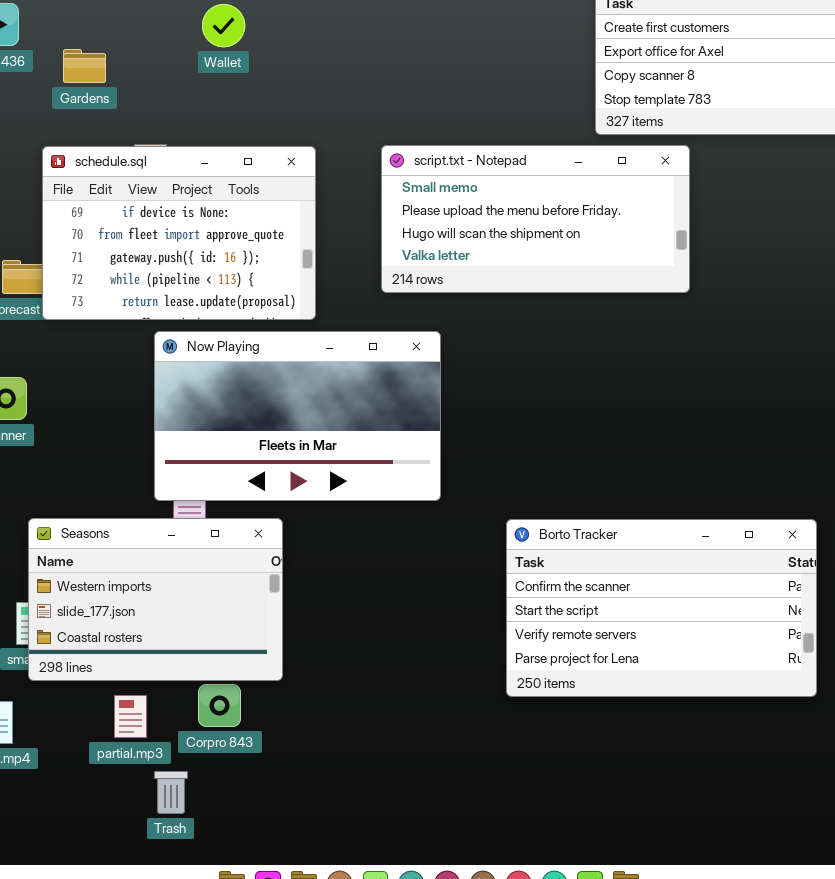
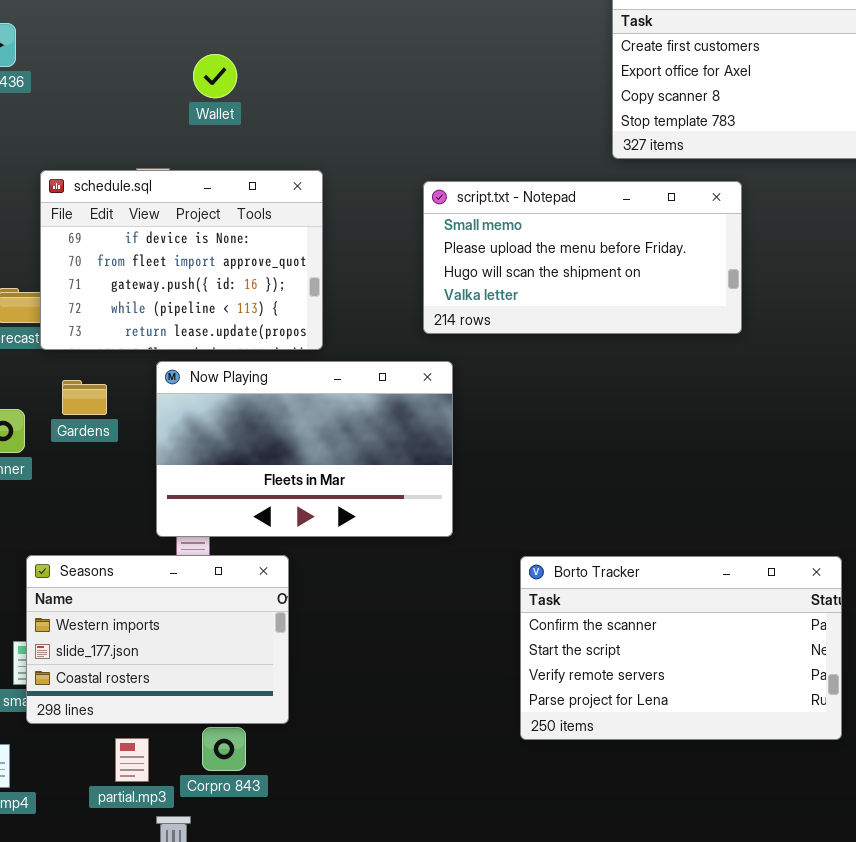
Wallet: [202,4,245,47] -> [193,54,237,98], moved
Gardens: [63,49,106,83] -> [62,380,107,415], moved
script.txt - Notepad: [381,145,690,293] -> [423,181,742,334], moved

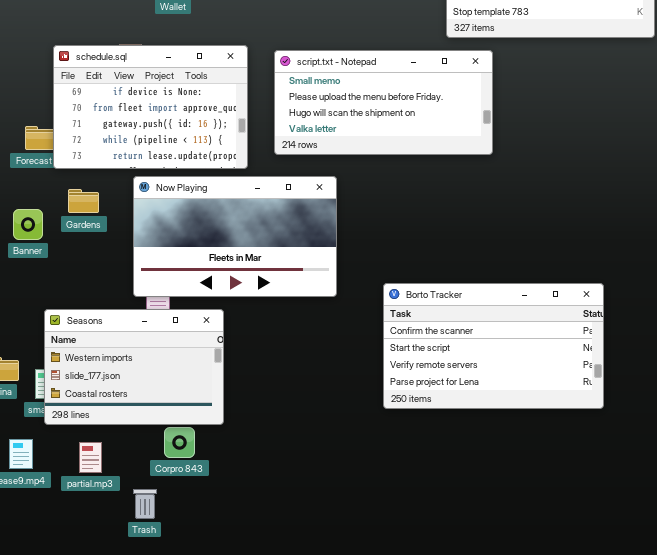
script.txt - Notepad: [423,181,742,334] -> [274,50,493,155], moved
Borto Tracker: [520,556,842,740] -> [383,283,604,409], moved
partial.mp3: [115,738,149,782] -> [79,442,102,473], moved

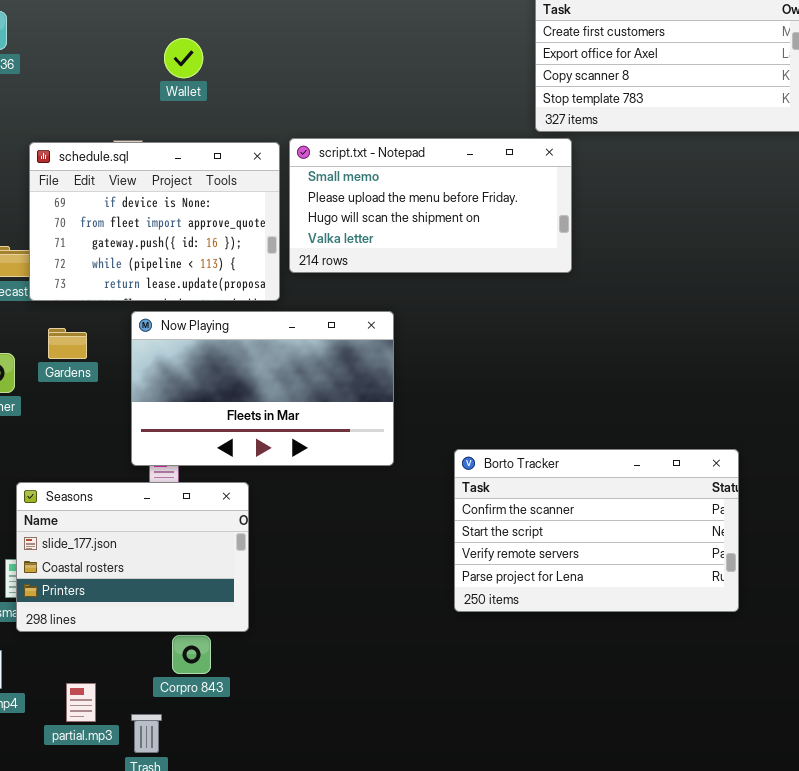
script.txt - Notepad: [274,50,493,155] -> [289,138,572,273], moved
Seasons: [44,309,224,425] -> [16,482,249,632], scrolled down 1 row
partial.mp3: [79,442,102,473] -> [66,683,96,722], moved

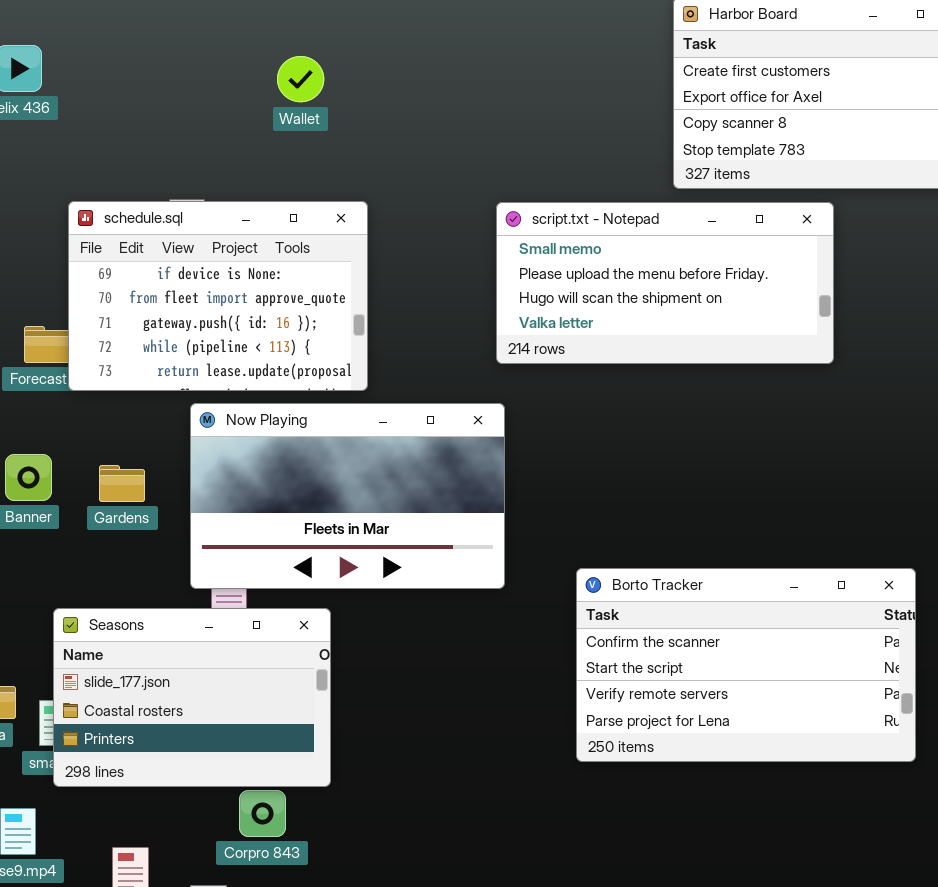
Wallet: [164,38,203,78] -> [277,56,324,102], moved
script.txt - Notepad: [289,138,572,273] -> [496,202,834,364], moved
Gardens: [48,328,87,359] -> [99,465,145,502], moved

